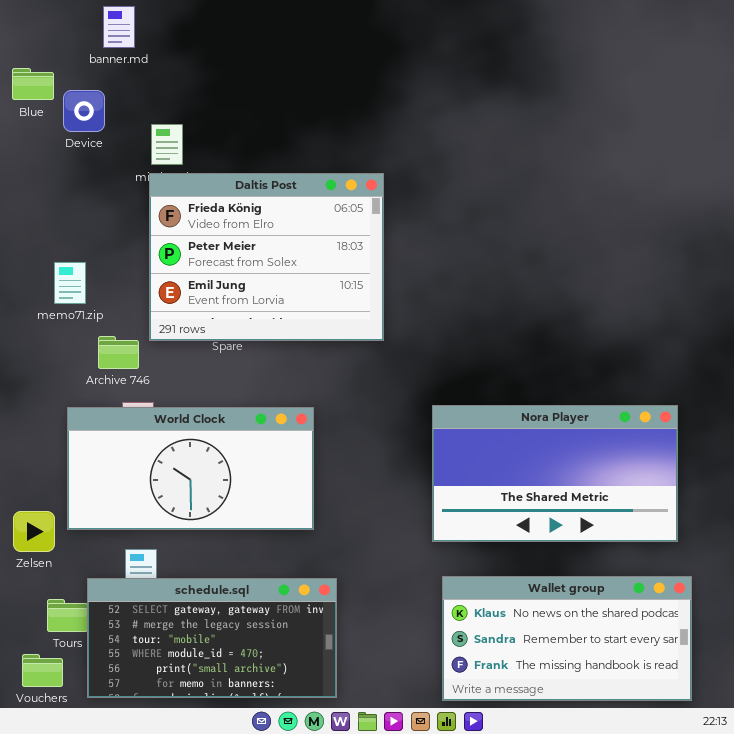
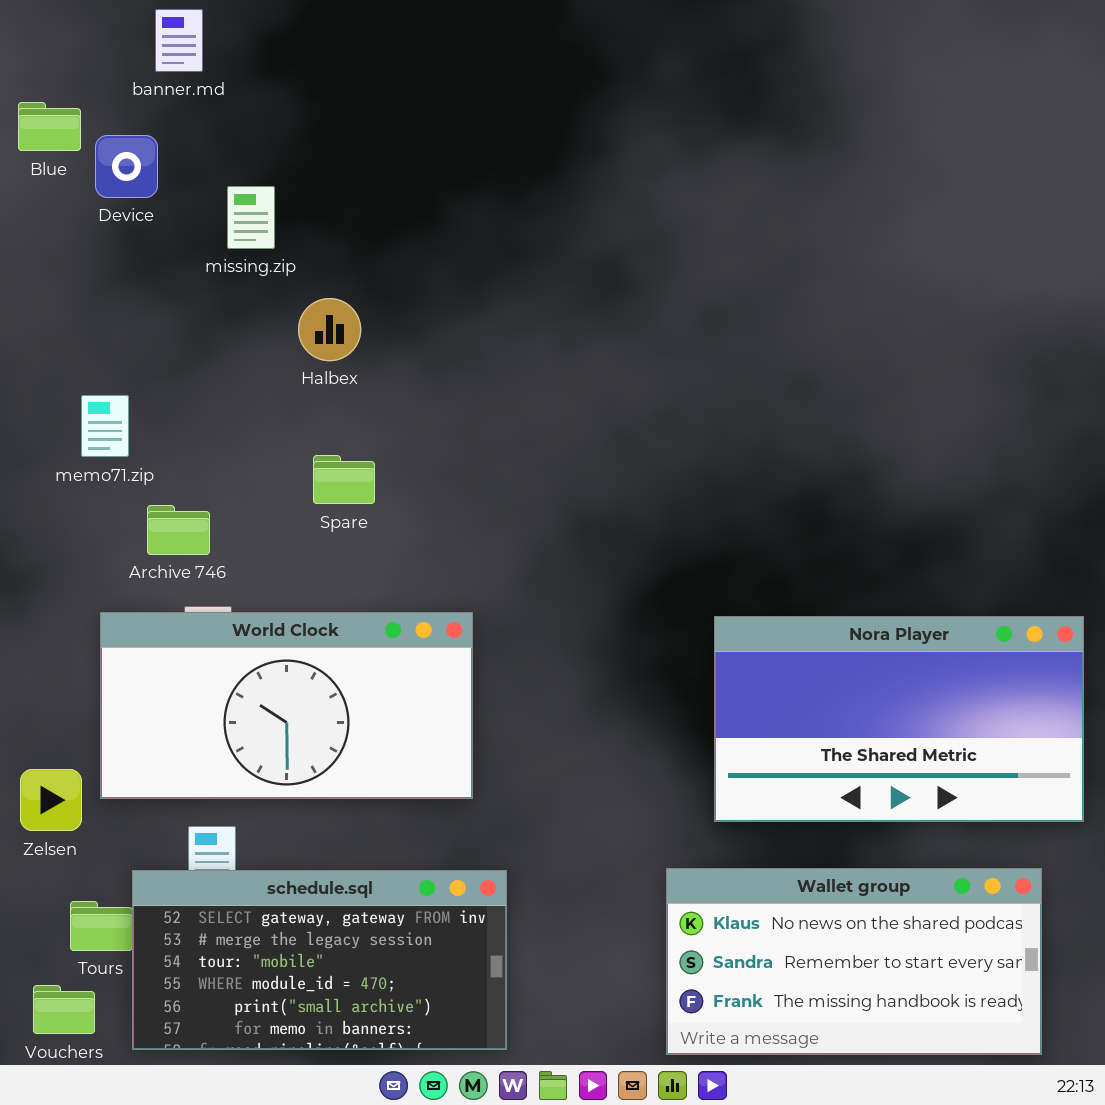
Daltis Post: [149,173,384,341] -> none, closed
Nora Player: [432,405,678,542] -> [714,616,1084,822], moved

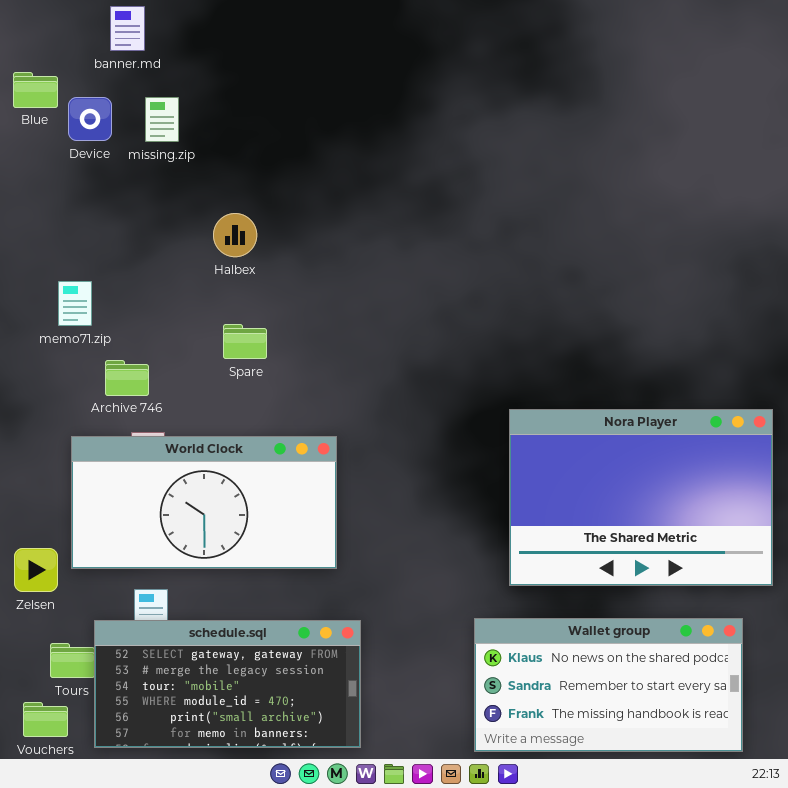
missing.zip: [227,186,275,249] -> [145,97,179,142], moved
Nora Player: [714,616,1084,822] -> [509,409,773,586], resized

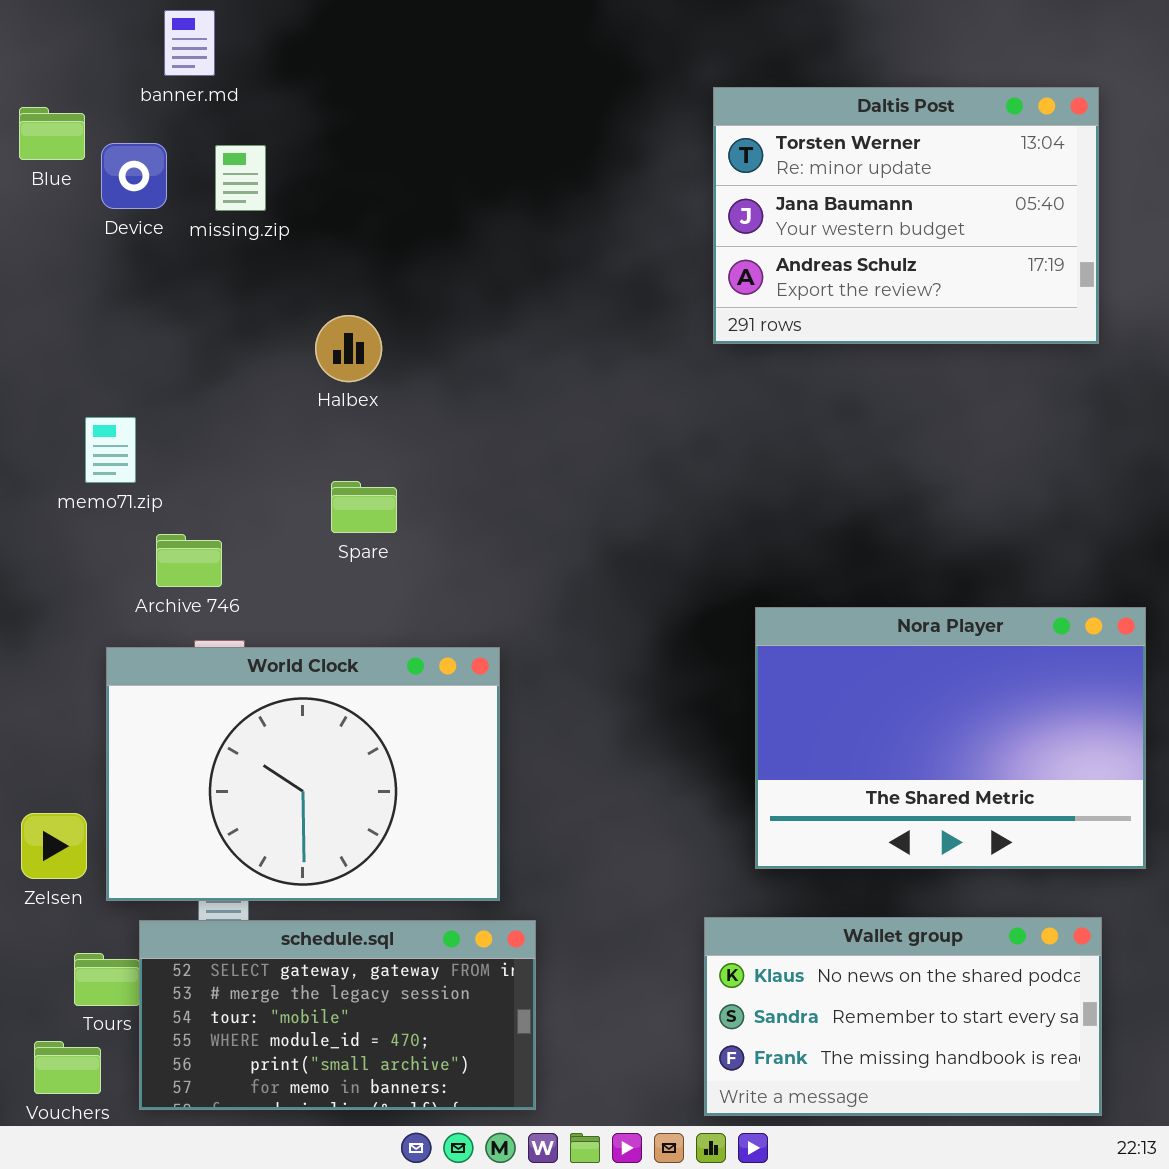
Daltis Post: none -> [713,87,1099,344], opened
World Clock: [71,436,337,569] -> [106,647,500,901], resized

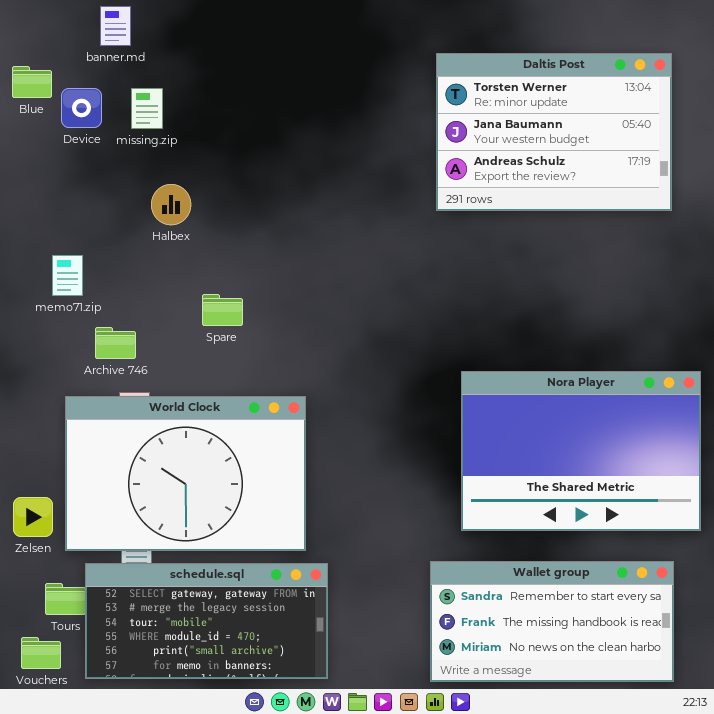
Halbex: [315,315,382,382] -> [151,184,191,225], moved
Wallet group: [704,917,1102,1116] -> [430,561,674,682], scrolled down 1 row

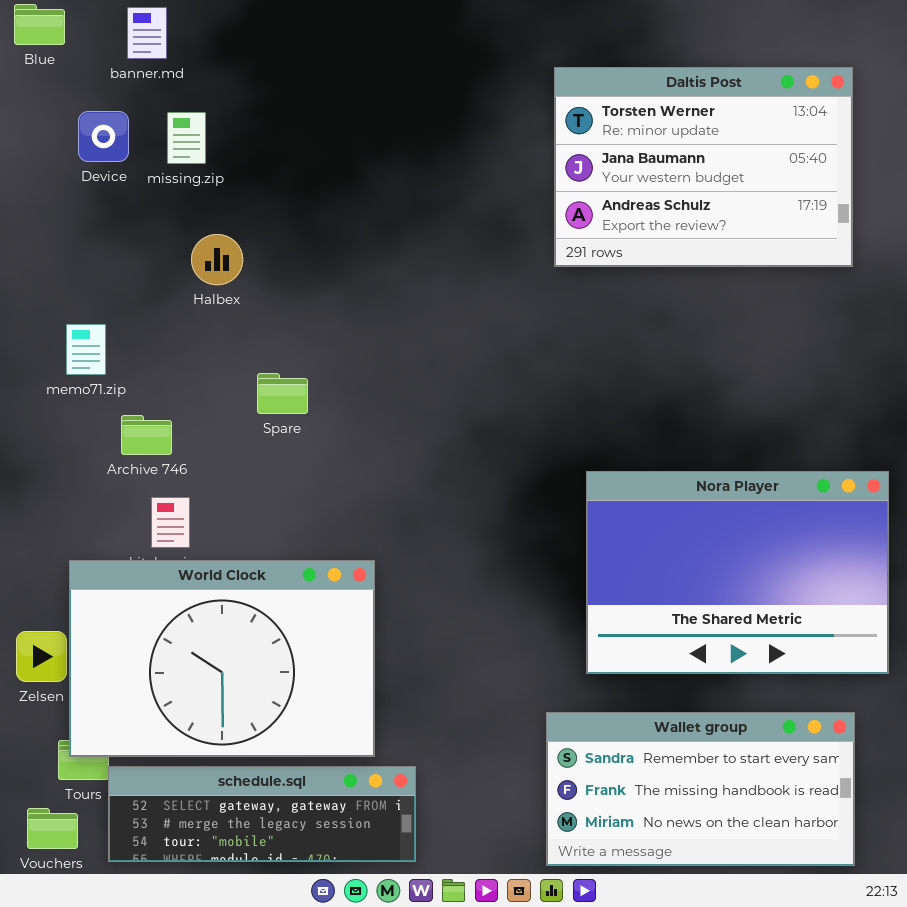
Blue: [12,66,52,98] -> [14,4,65,45], moved
World Clock: [65,396,306,551] -> [69,560,375,757], moved
schedule.sql: [85,563,328,679] -> [108,766,416,862], resized

